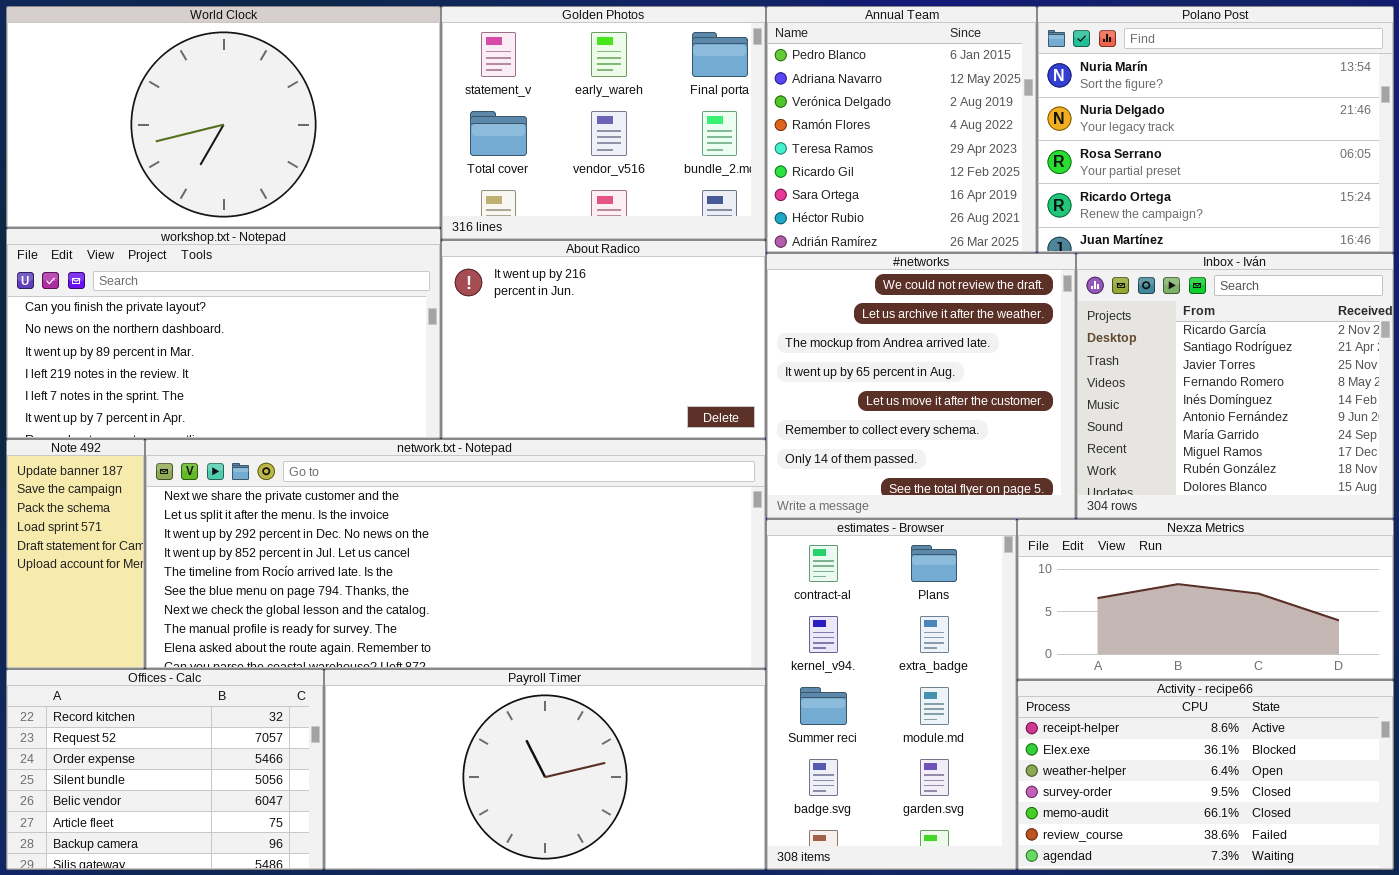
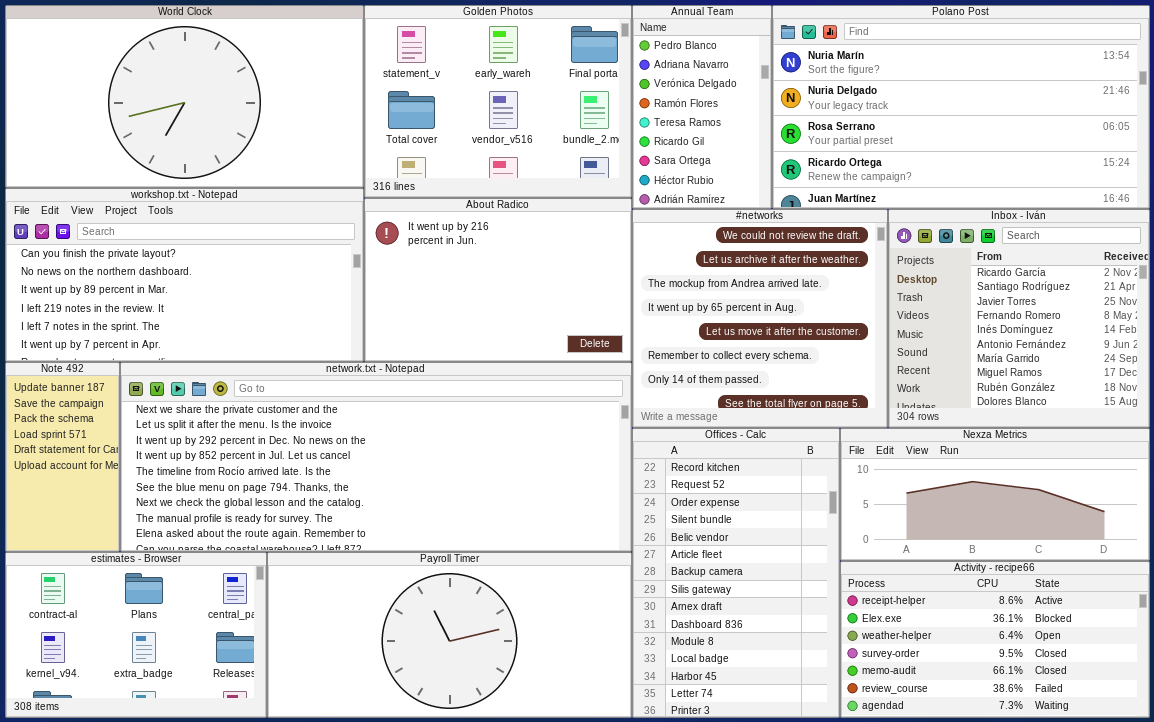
Annual Team: [766,6,1037,253] -> [632,5,772,209], resized
Polano Post: [1037,6,1394,253] -> [772,5,1150,209], resized
estimates - Browser: [766,519,1017,870] -> [5,552,267,718], moved, resized
Offices - Calc: [6,669,324,870] -> [632,428,840,718], moved, resized

